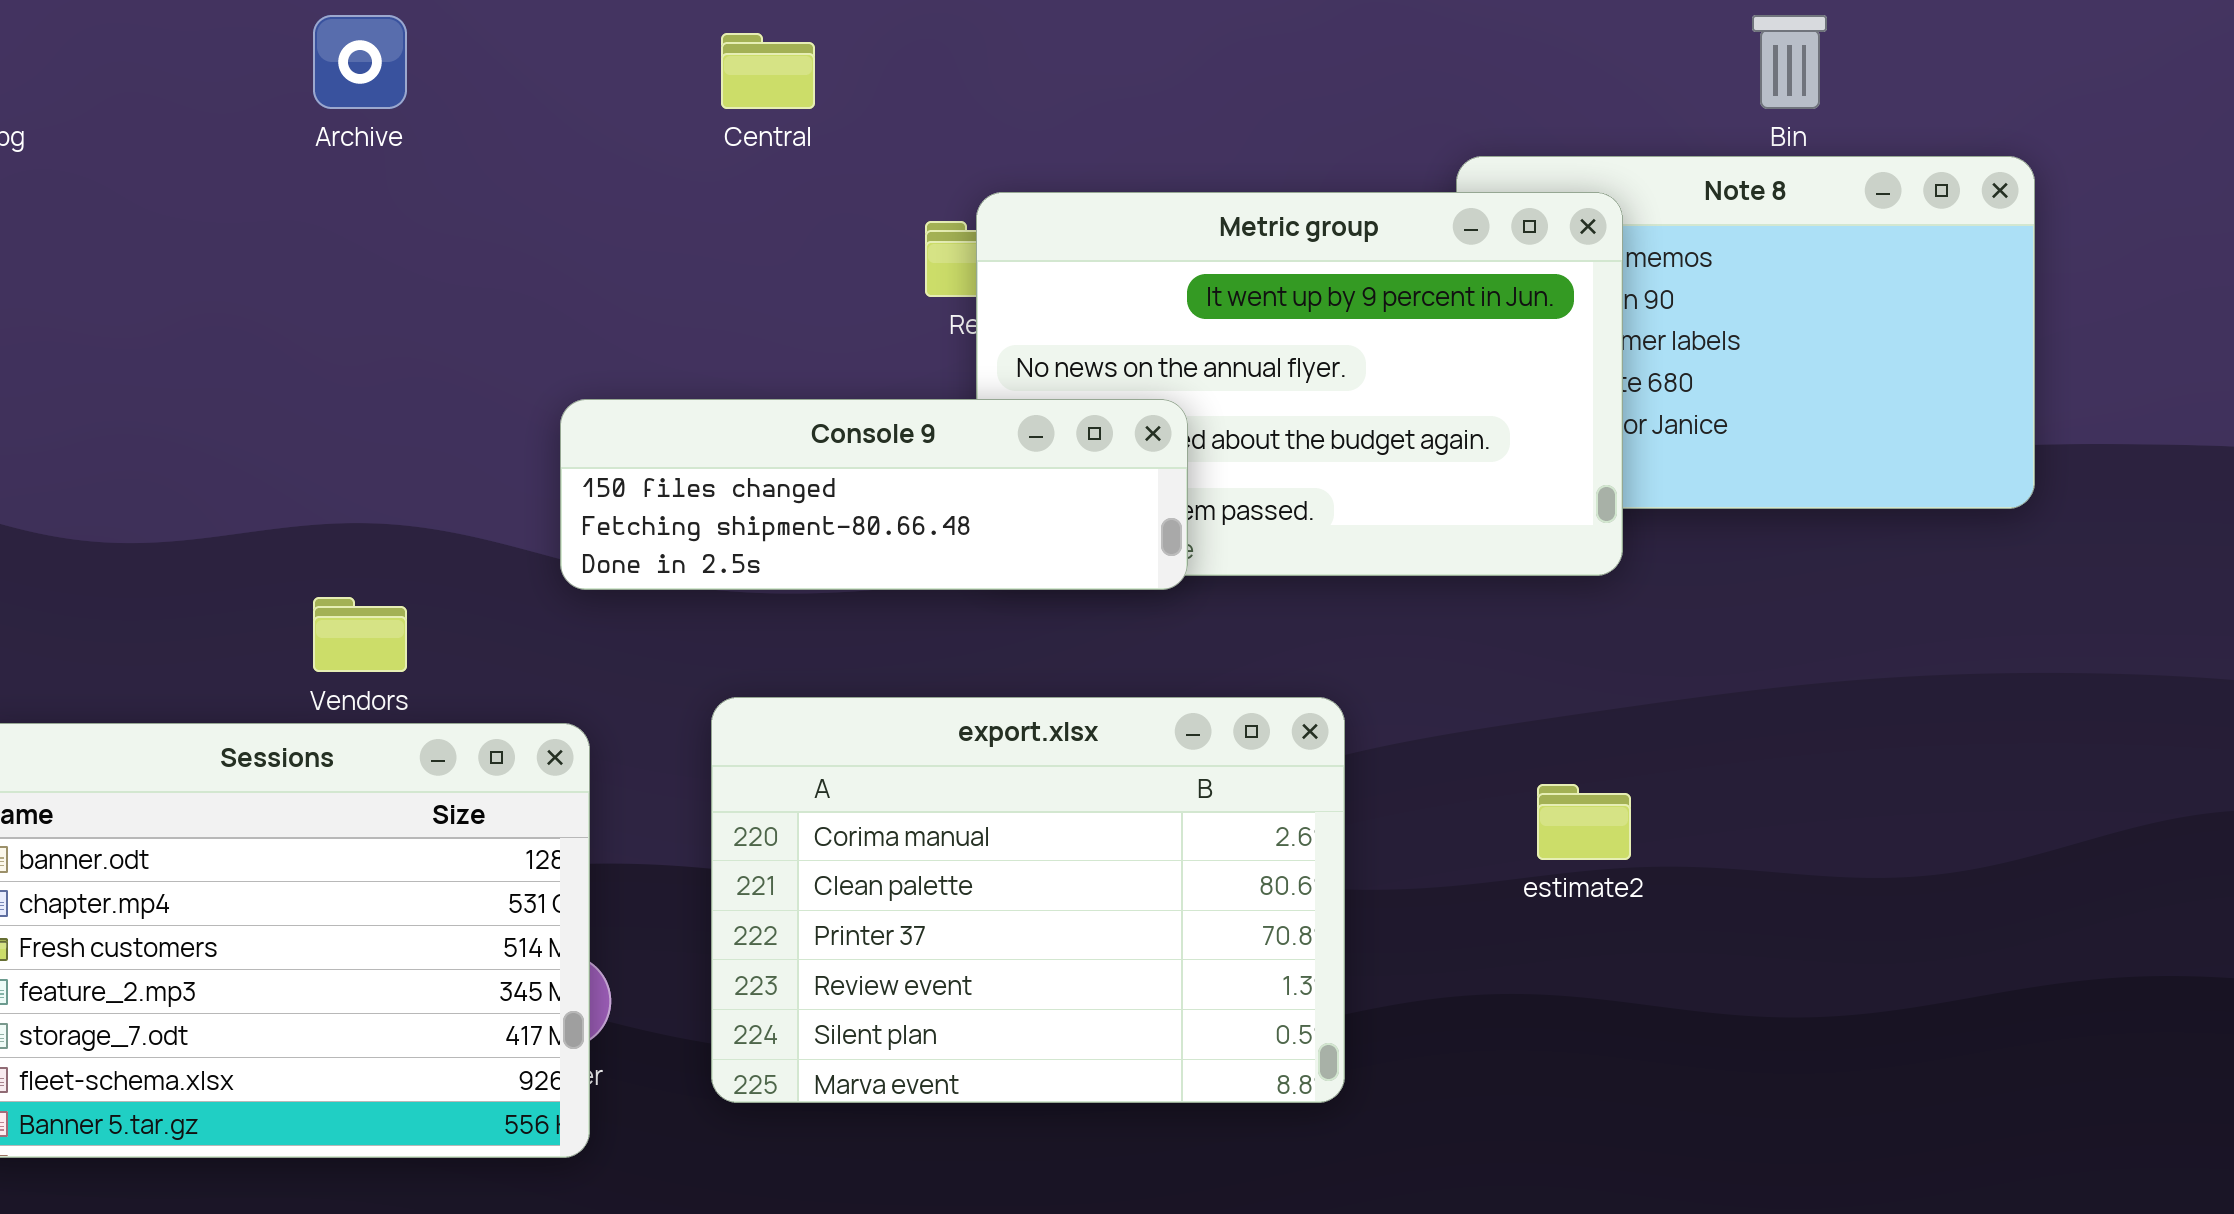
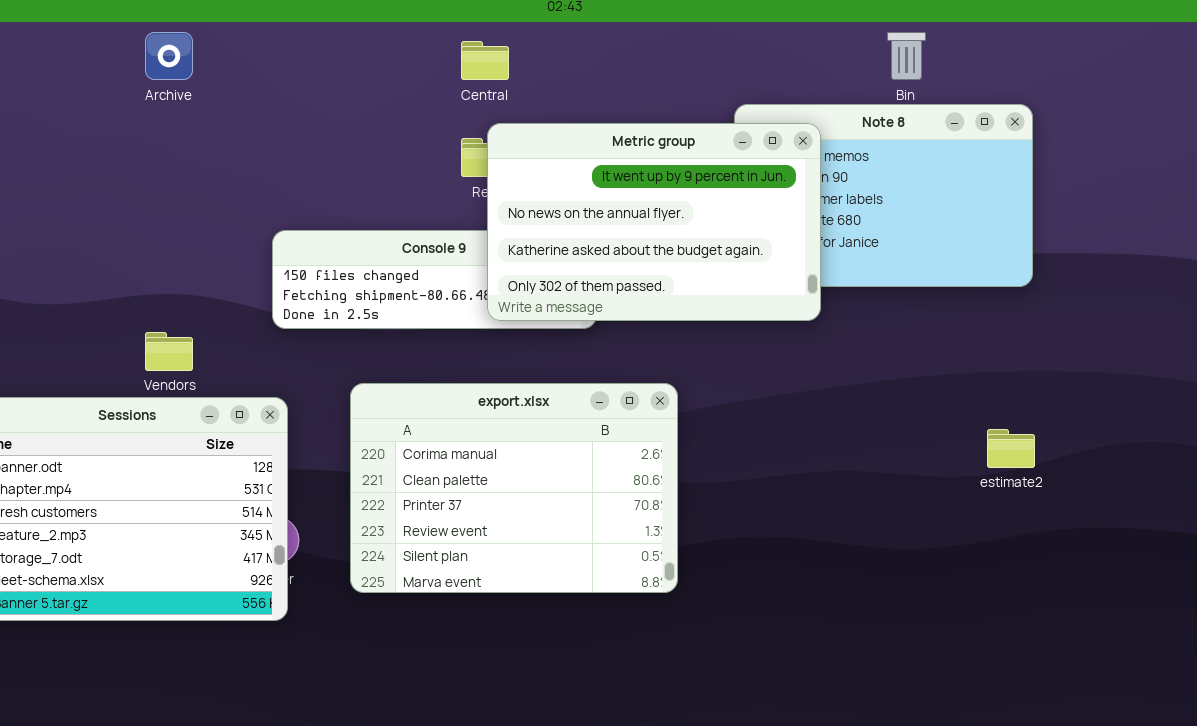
Central: [721,33,815,109] -> [461,41,509,80], moved
Metric group: [976,192,1623,576] -> [487,123,821,321], raised
estimate2: [1537,784,1631,860] -> [987,429,1035,468], moved

